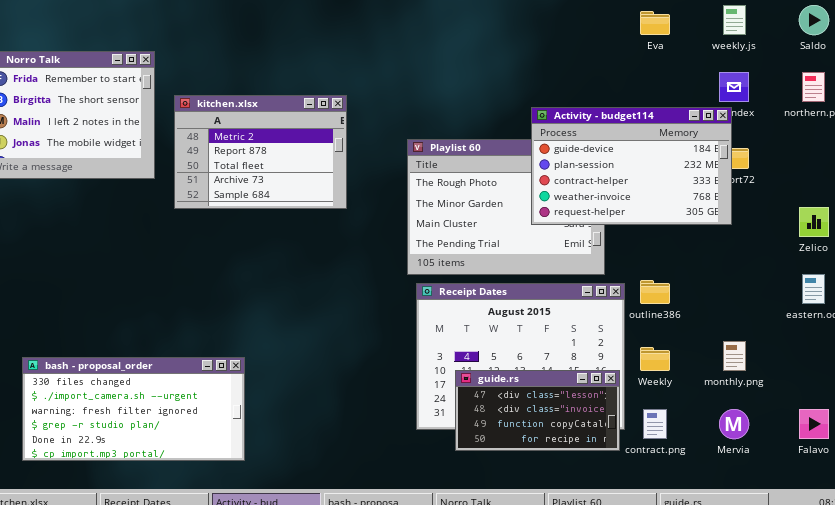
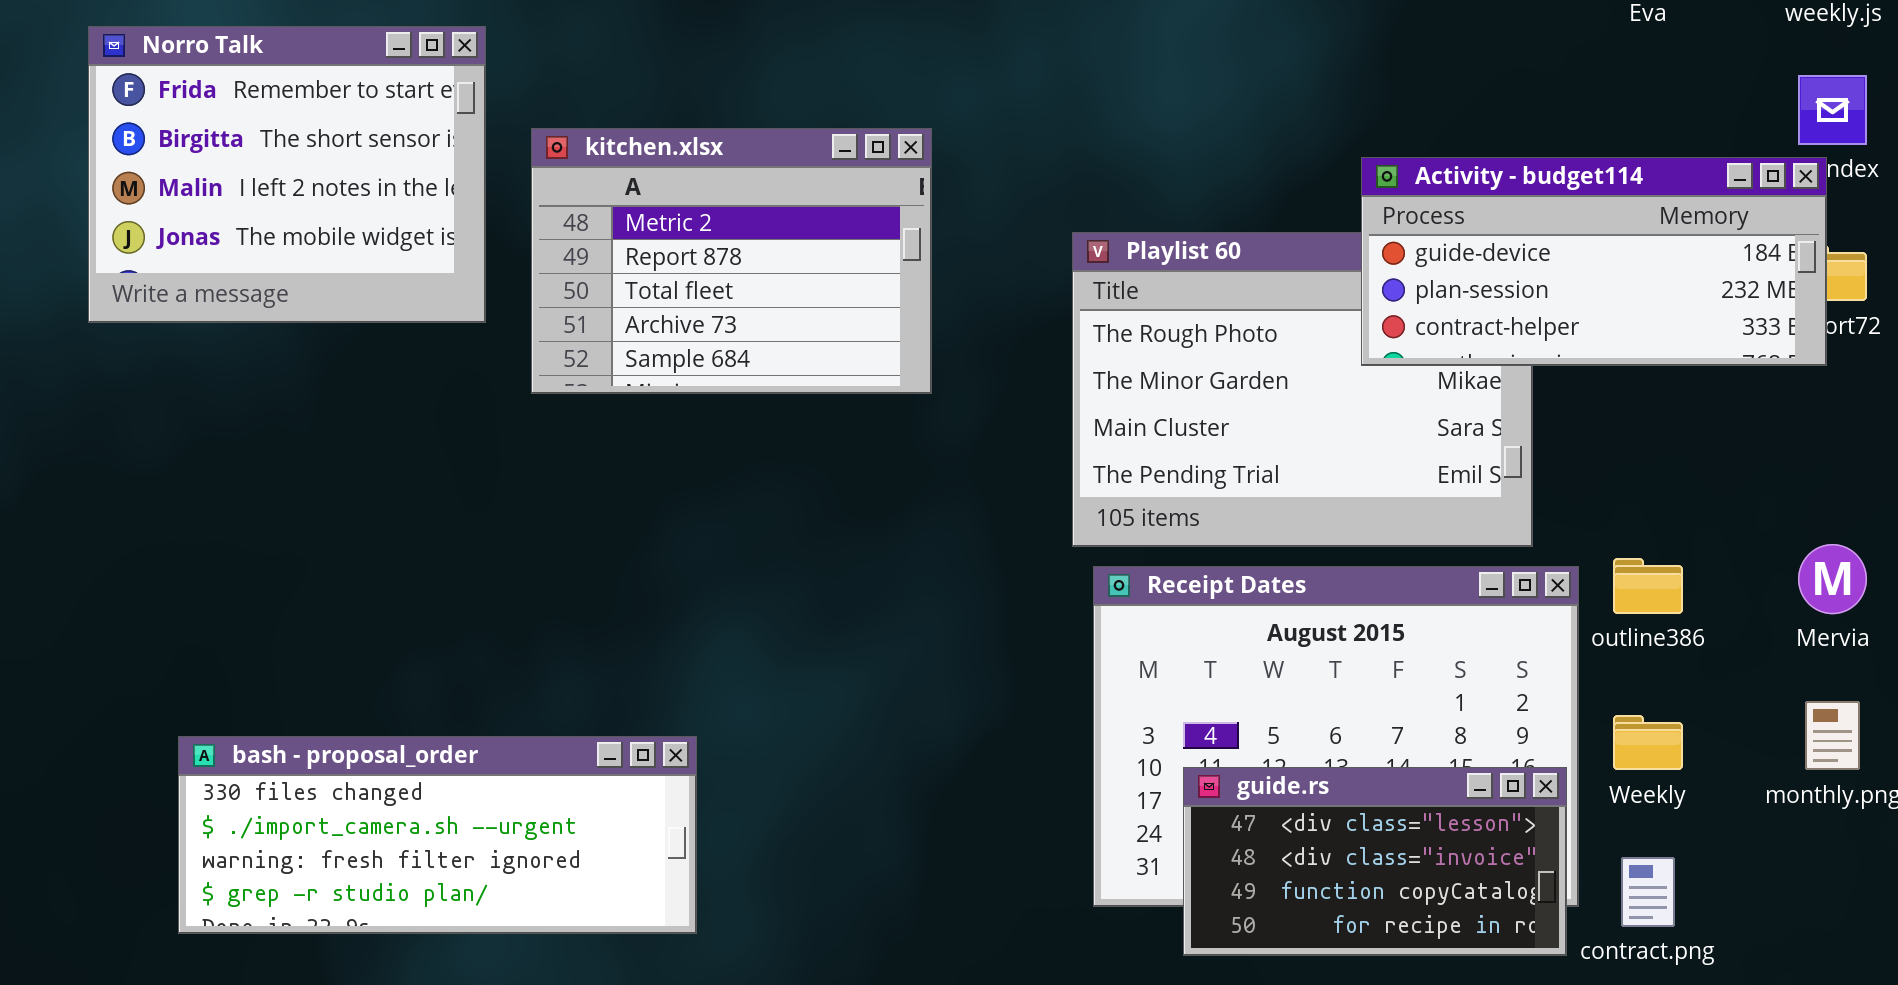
Activity - budget114: [531,107,732,225] -> [1361,157,1827,366], resized
bash - proposal_order: [22,357,245,461] -> [178,736,697,934], resized
Mervia: [719,409,749,439] -> [1798,544,1867,614], moved

